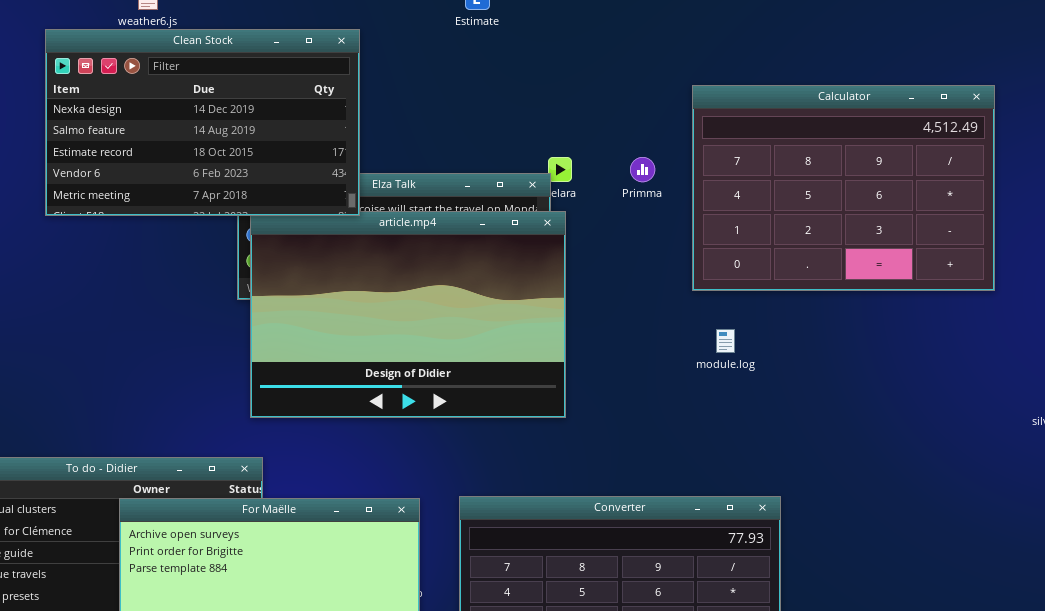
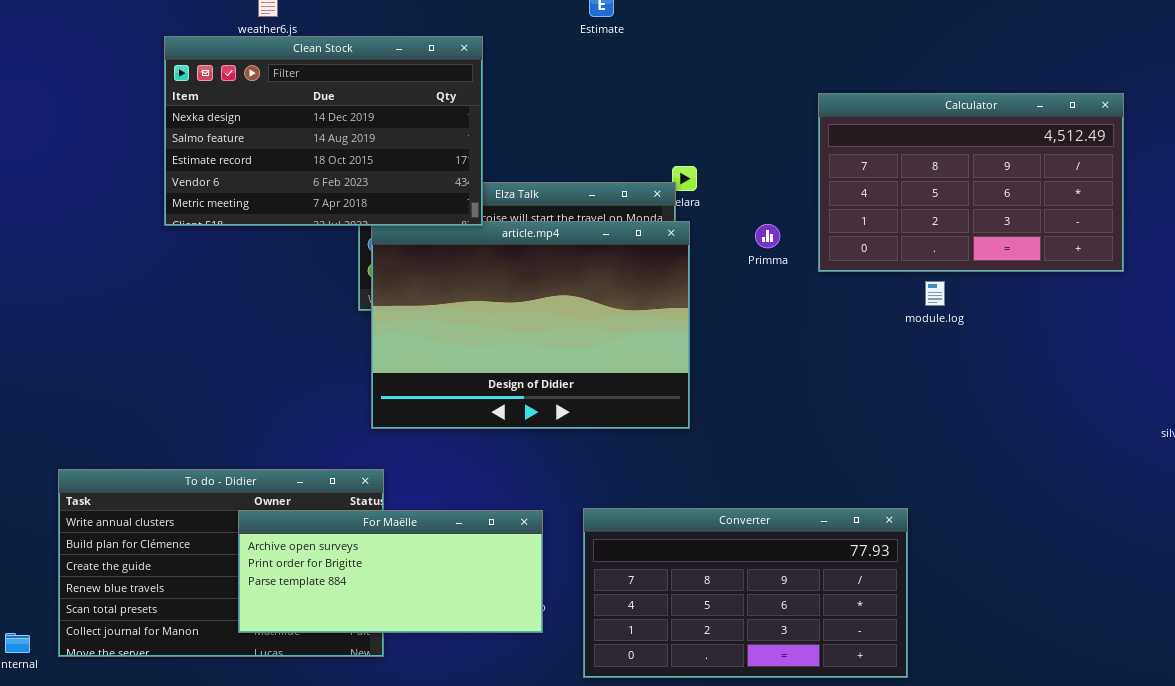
Calculator: [692,85,995,291] -> [818,93,1124,272], resized
Primma: [630,157,655,182] -> [755,224,780,248], moved
module.log: [716,329,735,353] -> [925,281,945,306], moved

